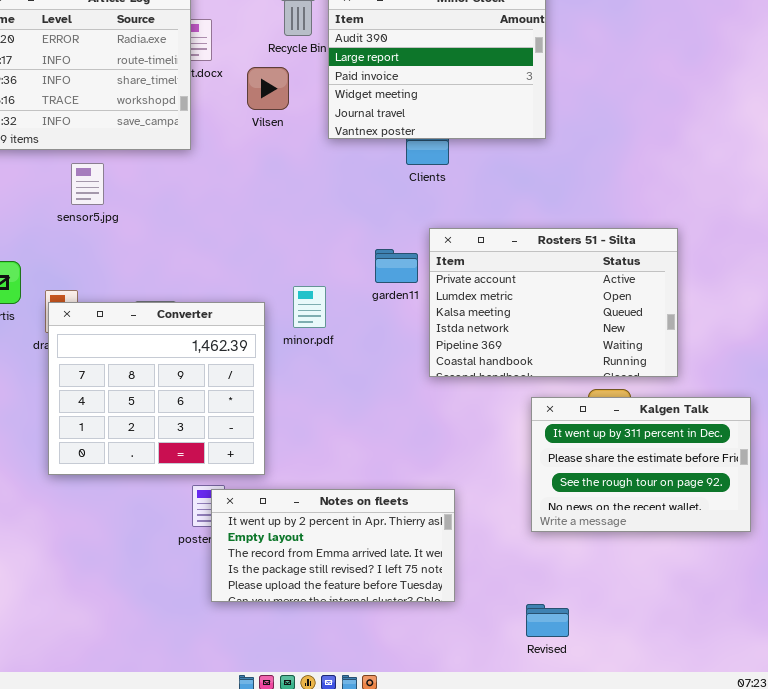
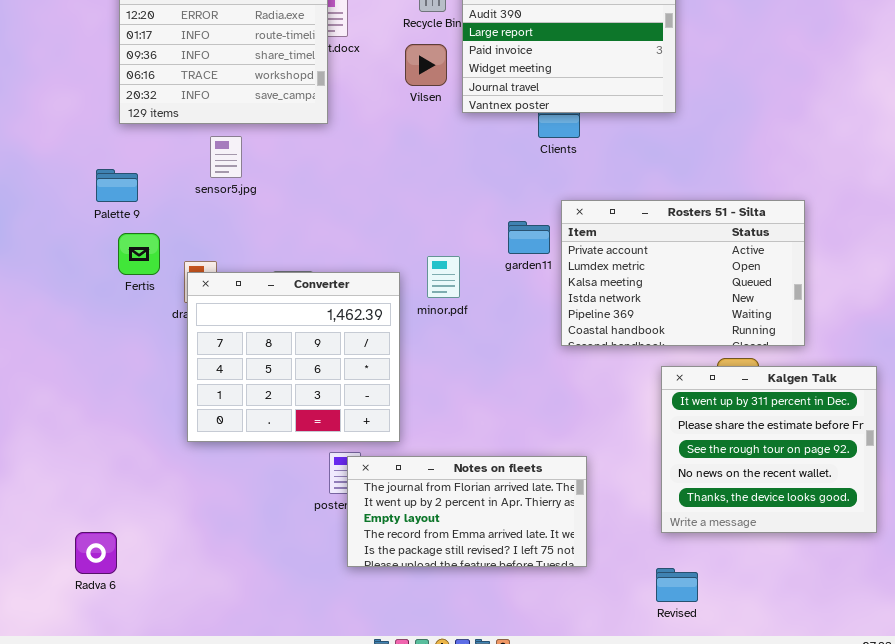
Vilsen: [247,67,289,110] -> [405,44,447,86], moved
Kalgen Talk: [531,397,751,532] -> [661,366,877,533], resized
Notes on fleets: [211,489,455,602] -> [347,456,587,567], scrolled up 1 row

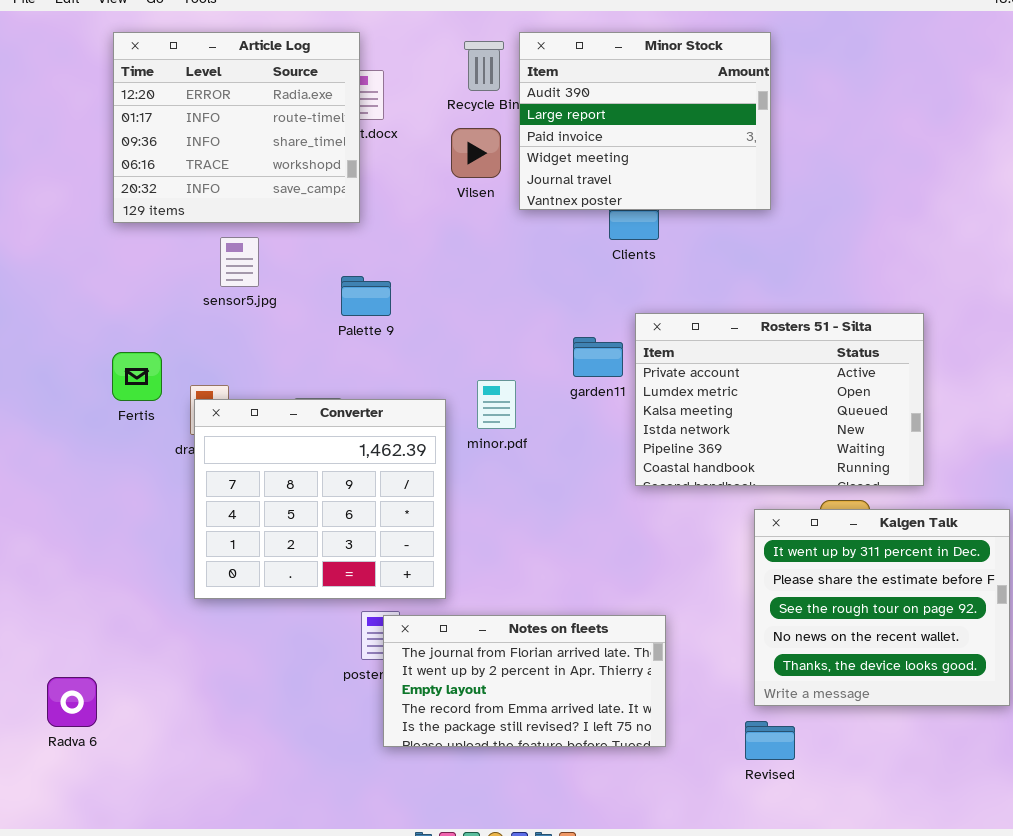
Palette 9: [96,169,138,202] -> [341,276,391,316], moved
Radva 6: [75,532,117,574] -> [47,677,97,727], moved
Revised: [656,568,698,602] -> [745,721,795,760], moved

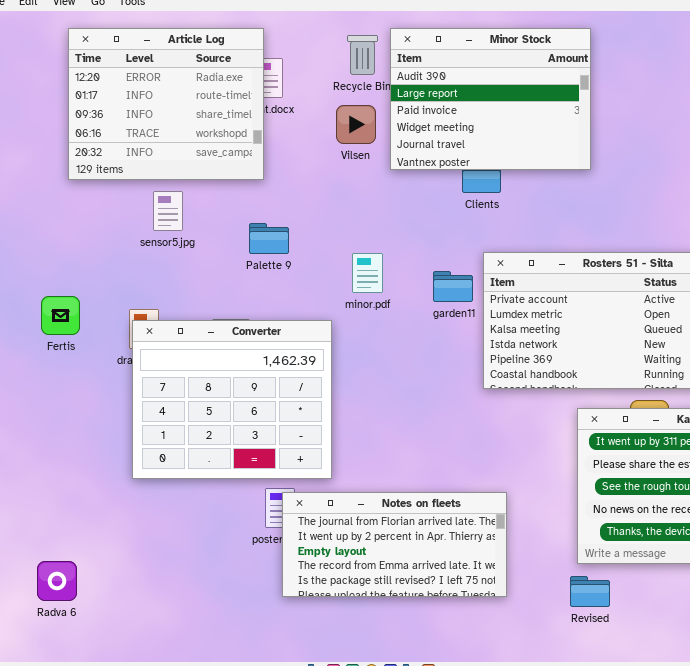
Fertis: [112,352,162,401] -> [41,296,80,335], moved
minor.pdf: [477,380,516,429] -> [352,253,383,293], moved
Radva 6: [47,677,97,727] -> [37,561,77,601], moved

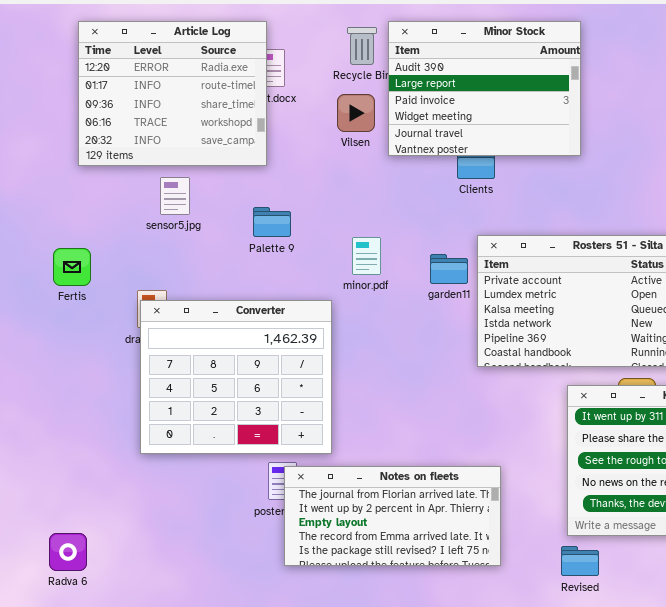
Fertis: [41,296,80,335] -> [53,248,91,286], moved

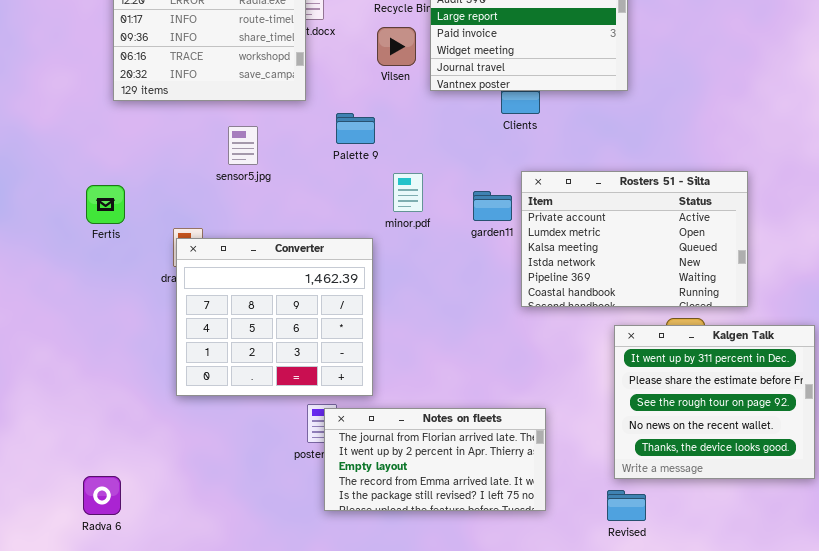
sensor5.jpg: [160,177,190,215] -> [228,126,258,165], moved
Palette 9: [253,207,291,237] -> [336,113,375,144], moved

